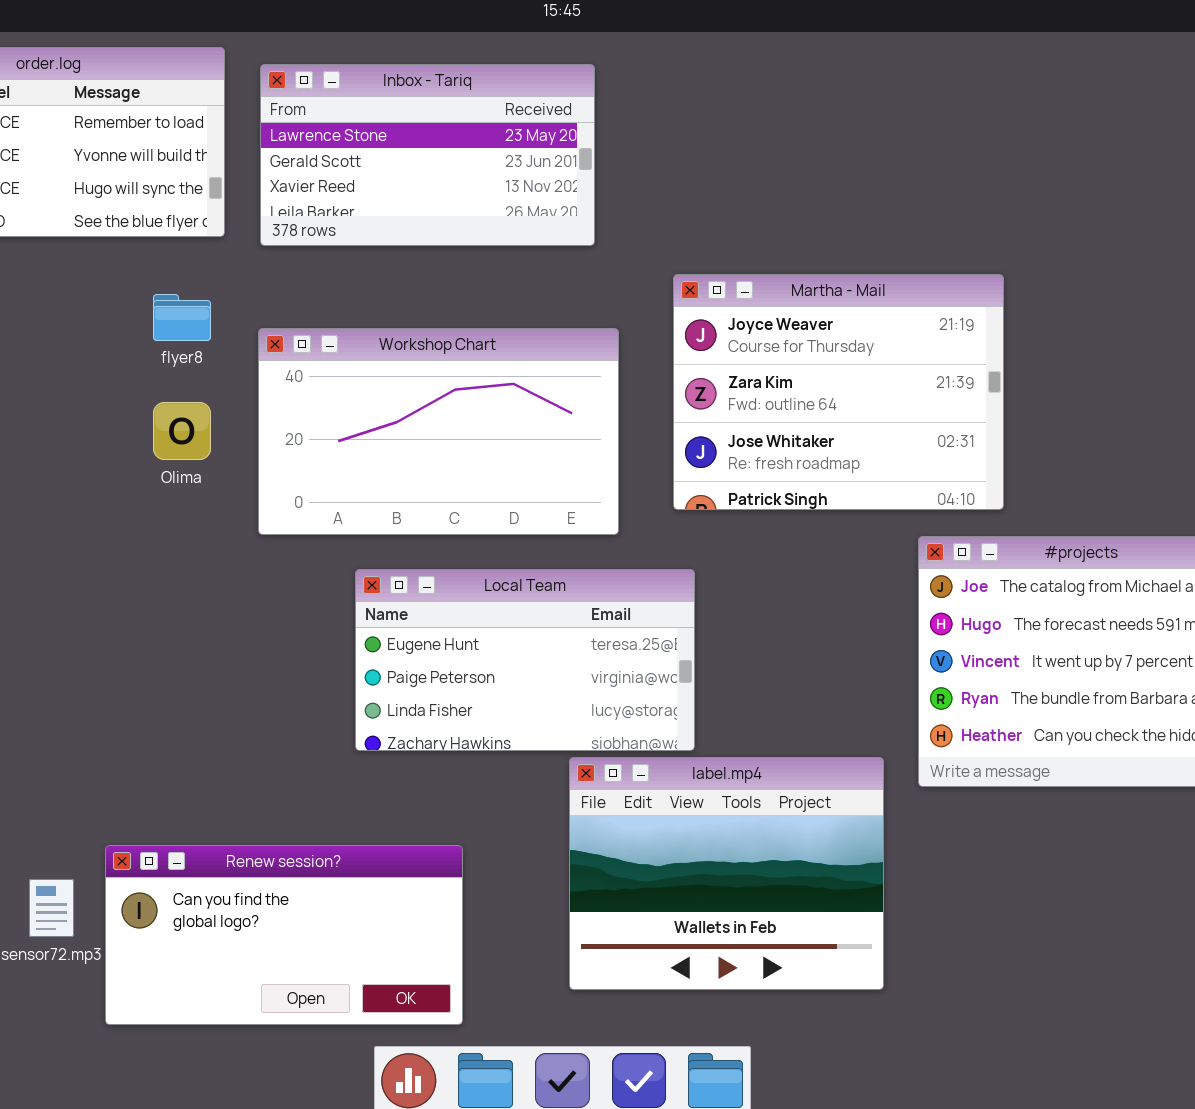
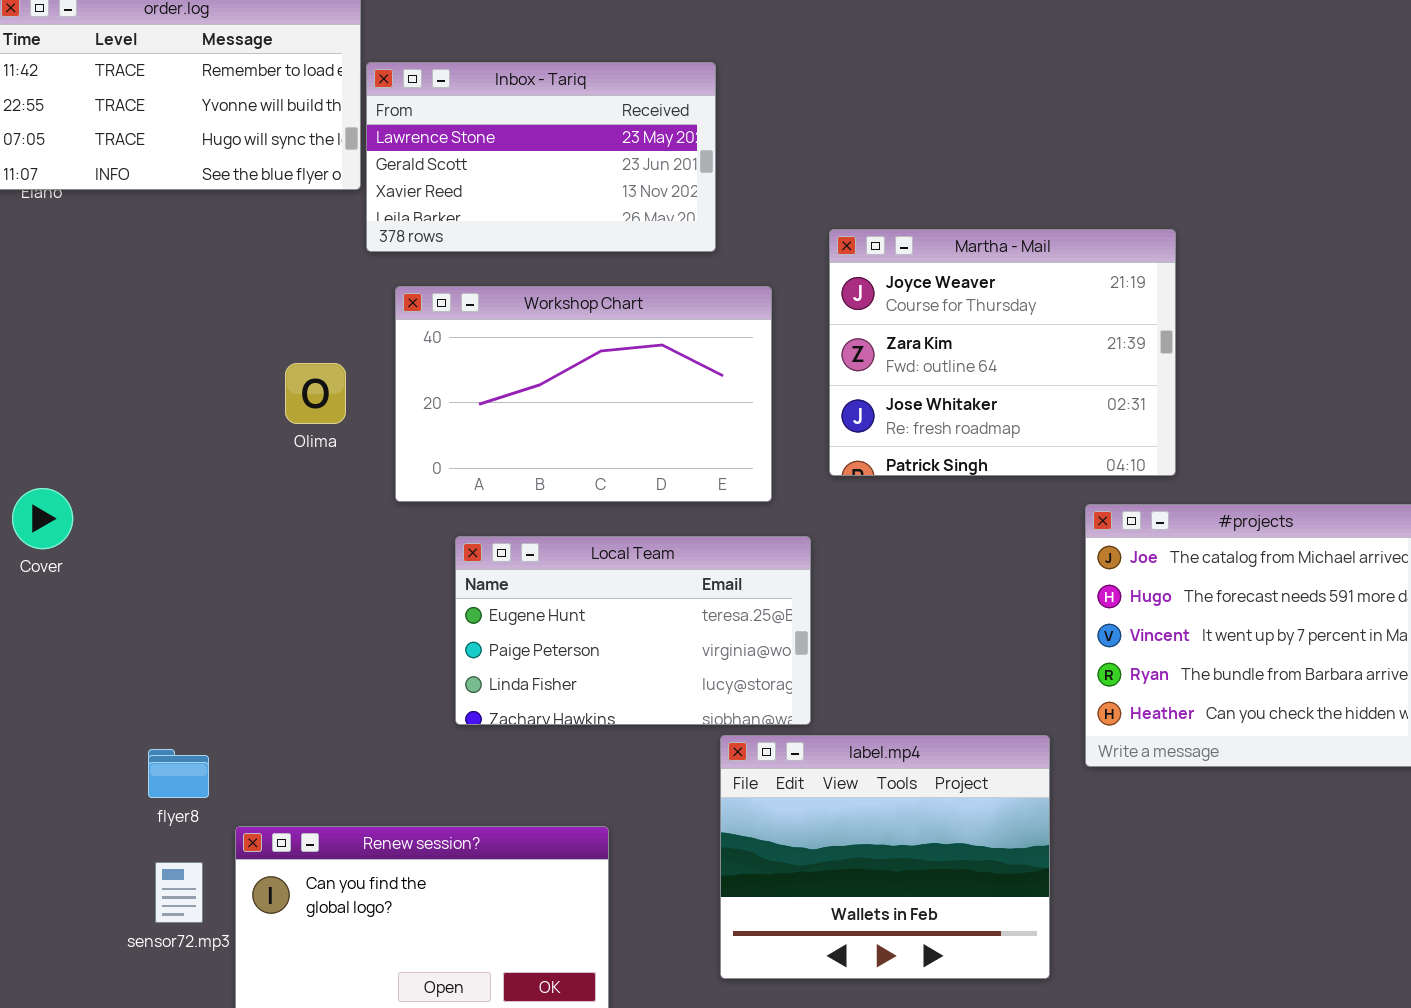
Inbox - Tariq: [260,64,595,246] -> [366,62,716,252], moved
flyer8: [153,294,211,341] -> [148,749,209,798], moved
Local Team: [355,569,695,751] -> [455,536,811,725], moved

